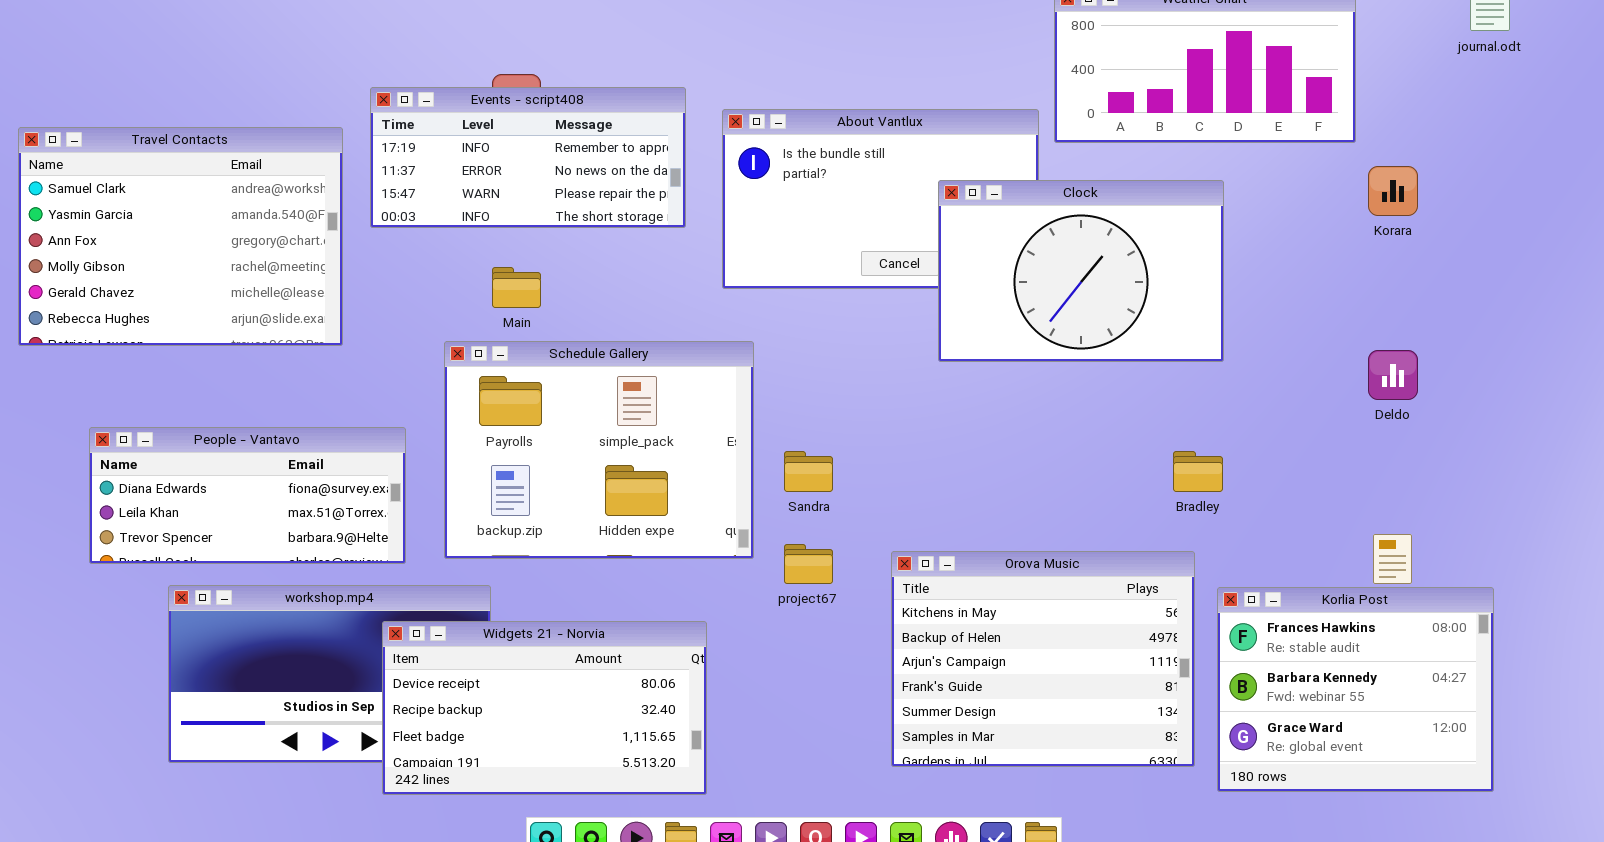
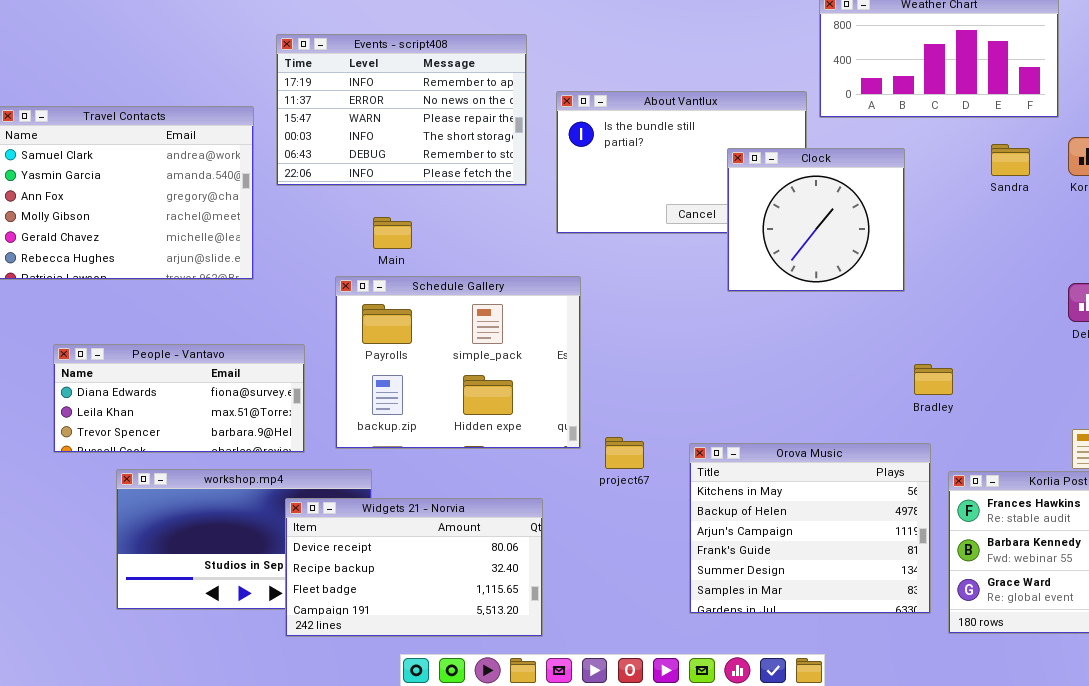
Events - script408: [370,87,686,228] -> [276,34,527,186], resized
Clock: [938,180,1224,362] -> [727,148,905,292], resized
Sandra: [784,451,833,492] -> [991,144,1030,176], moved

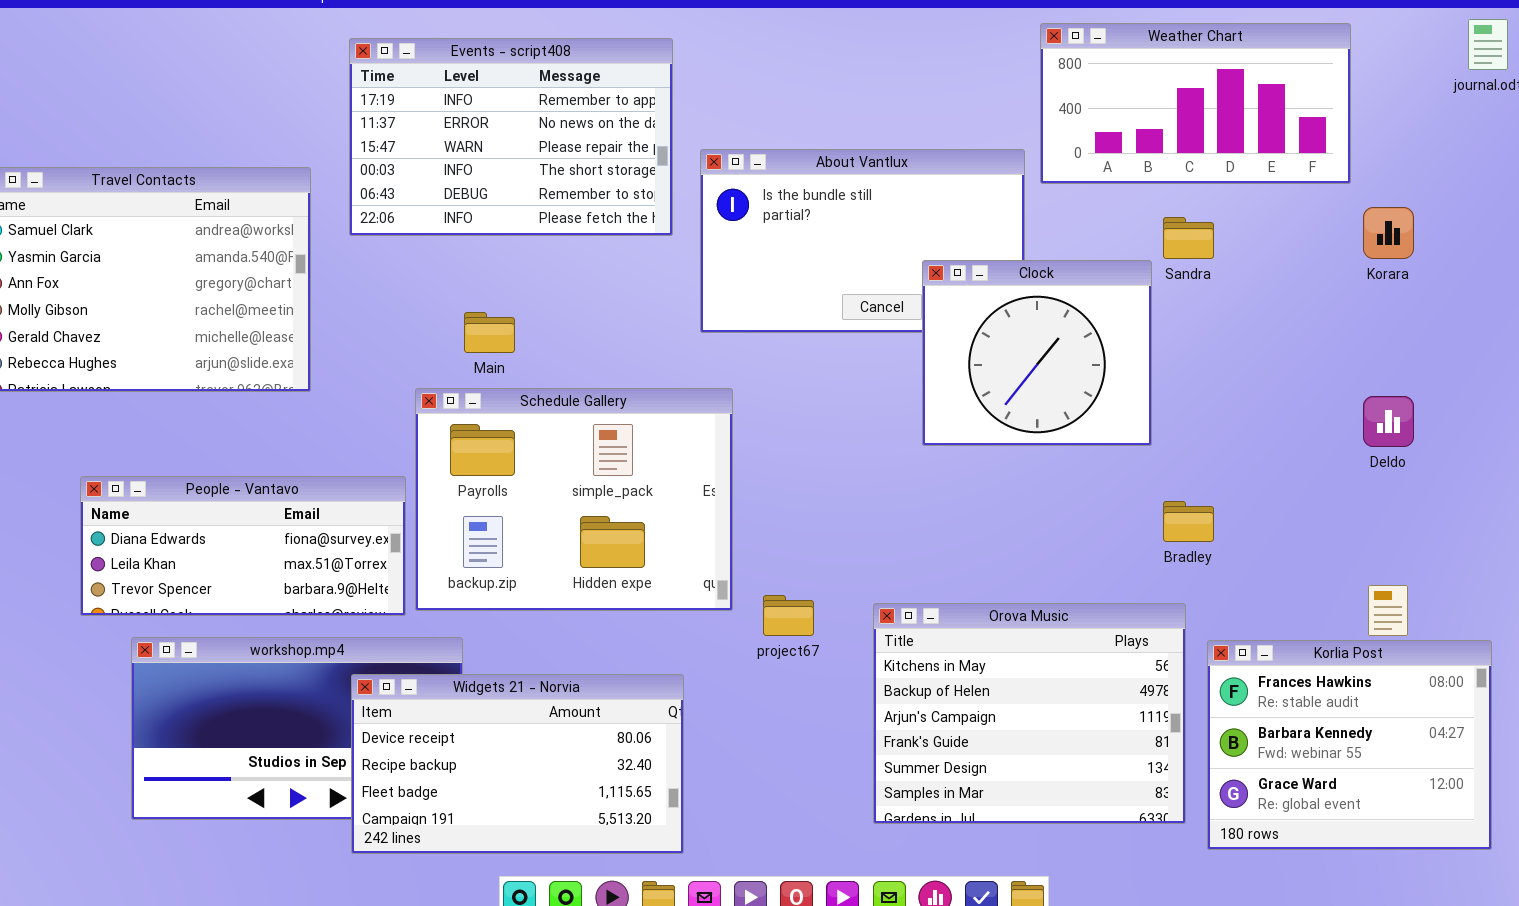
Events - script408: [276,34,527,186] -> [349,38,673,236], moved
Sandra: [991,144,1030,176] -> [1163,217,1214,259], moved
Clock: [727,148,905,292] -> [922,260,1152,446], moved
People - Vantavo: [53,344,305,453] -> [80,476,406,616], moved

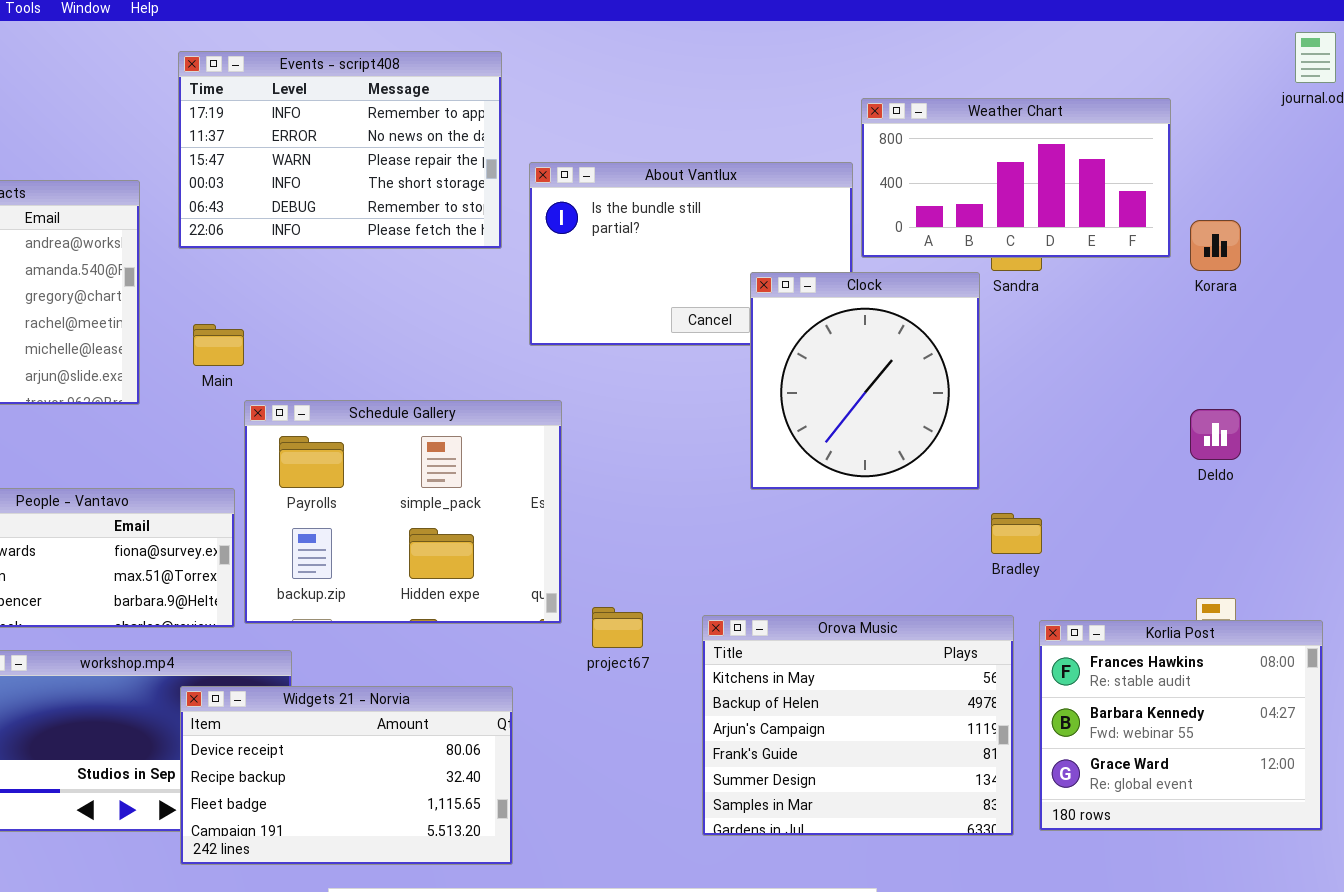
Weather Chart: [1040,23,1351,184] -> [861,98,1171,258], moved
Clock: [922,260,1152,446] -> [750,272,980,490], resized
Main: [464,312,515,353] -> [193,324,244,366], moved
Korlia Post: [1207,640,1492,850] -> [1039,620,1323,831], moved

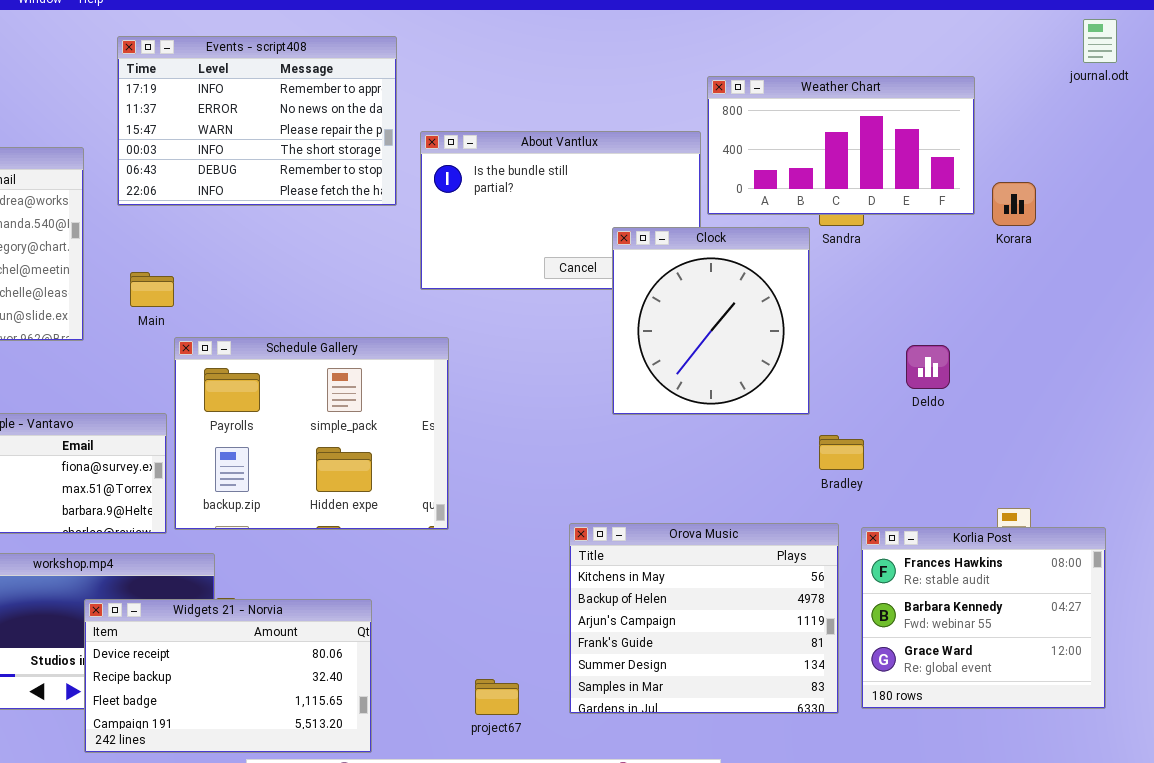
Deldo: [1190,409,1241,460] -> [906,345,950,389], moved
project67: [592,607,643,648] -> [475,679,519,715], moved
Widgets 21 - Norvia: [180,686,513,865] -> [84,599,372,753], moved

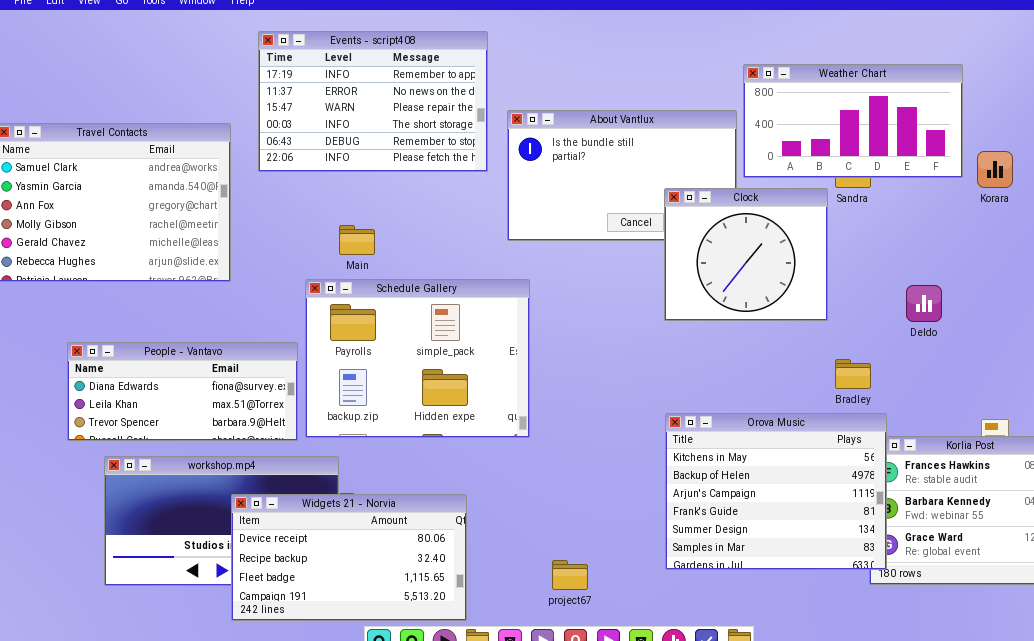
Clock: [612,227,810,415] -> [664,188,828,321], resized
Main: [130,272,174,307] -> [339,225,375,255], moved
Orova Music: [569,523,839,714] -> [665,413,887,570], moved

